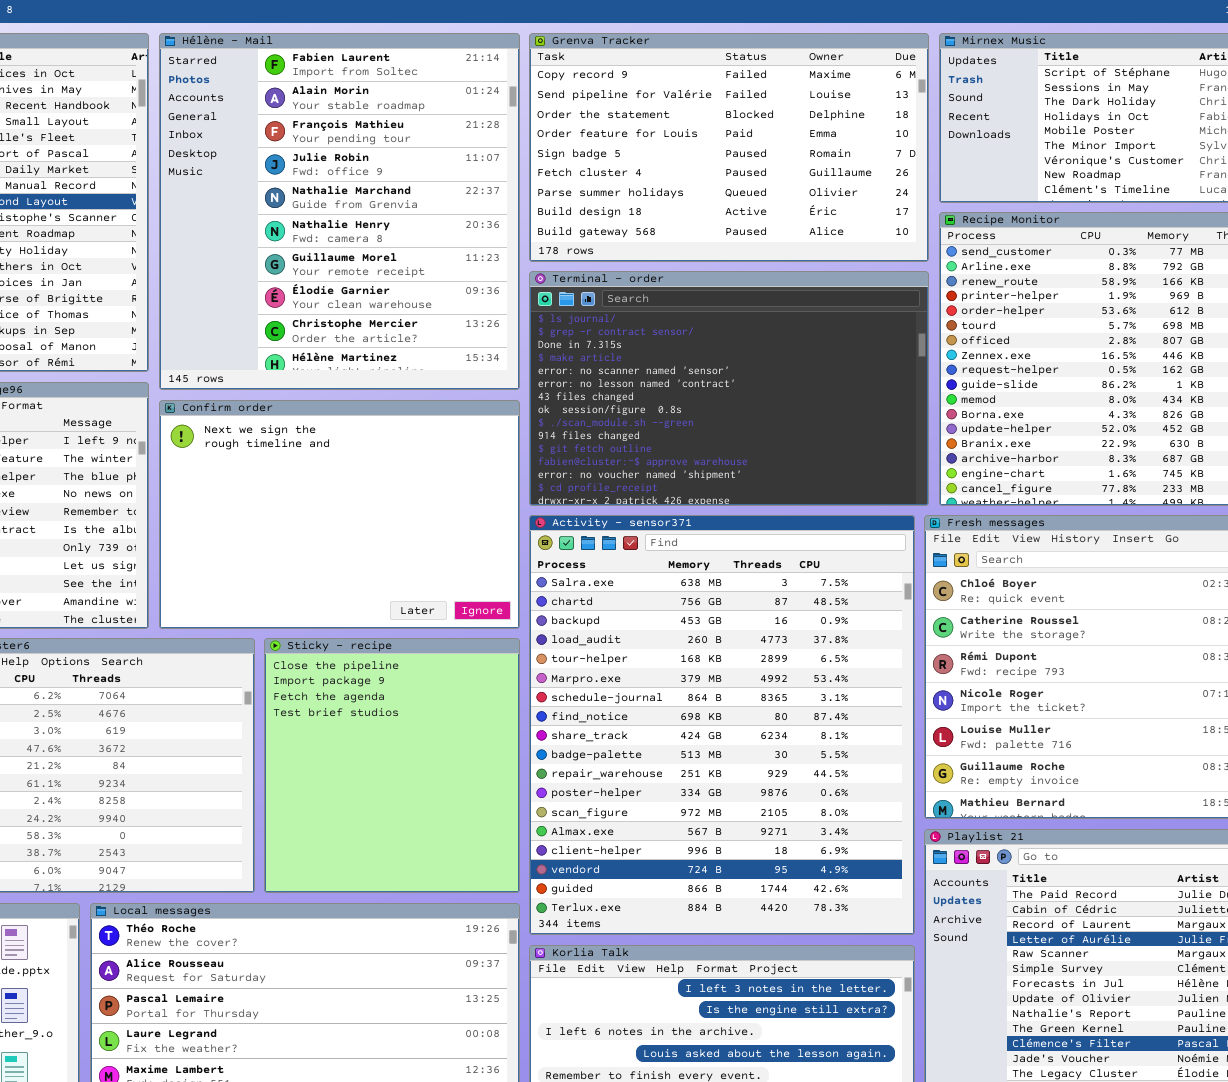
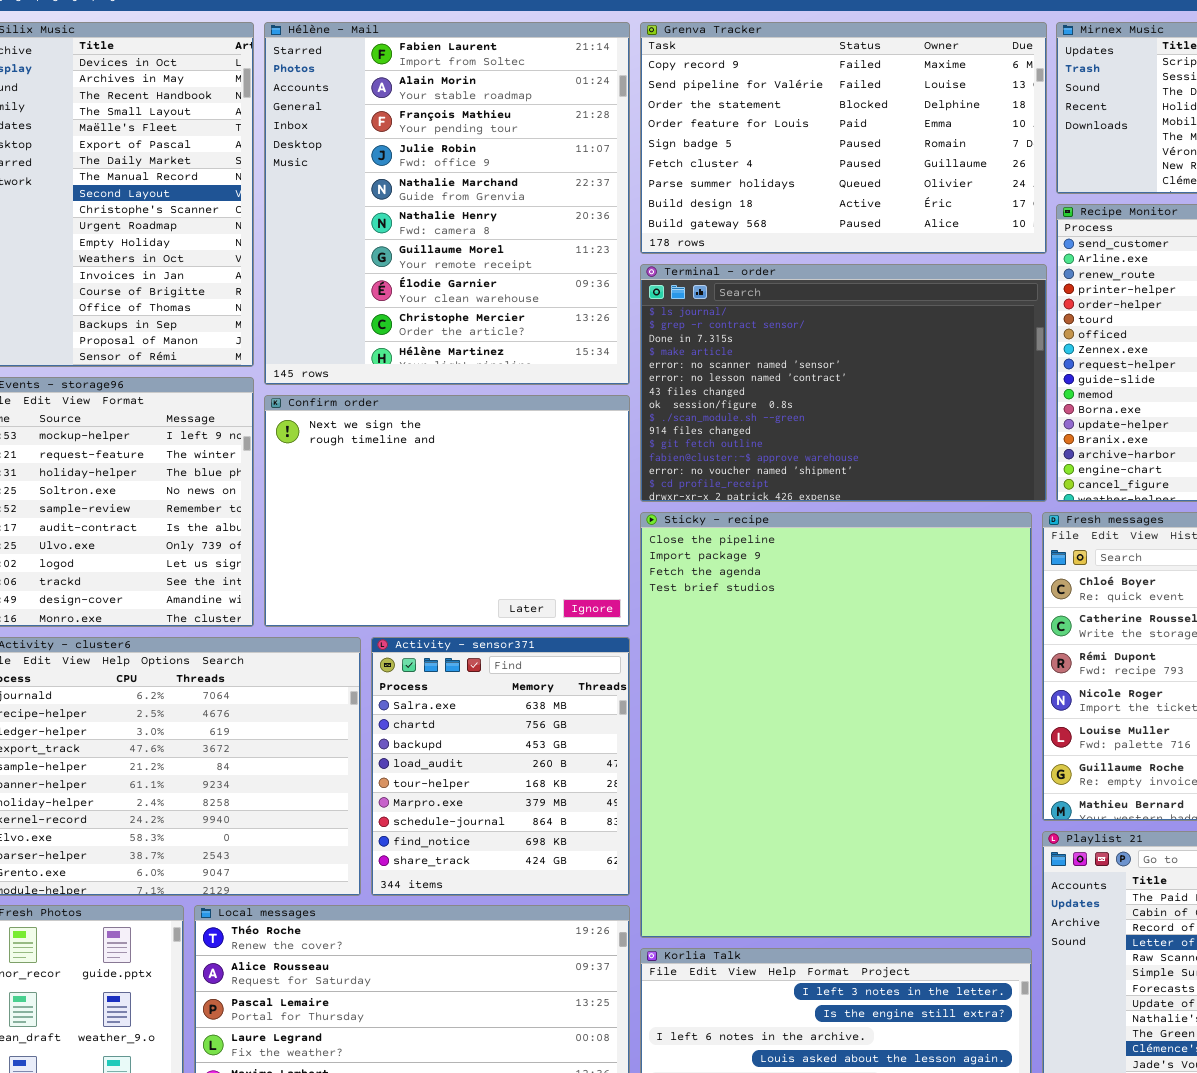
Activity - sensor371: [529,515,915,935] -> [371,637,630,896], moved, resized
Sticky - recipe: [264,638,520,893] -> [640,512,1032,938], moved, resized

